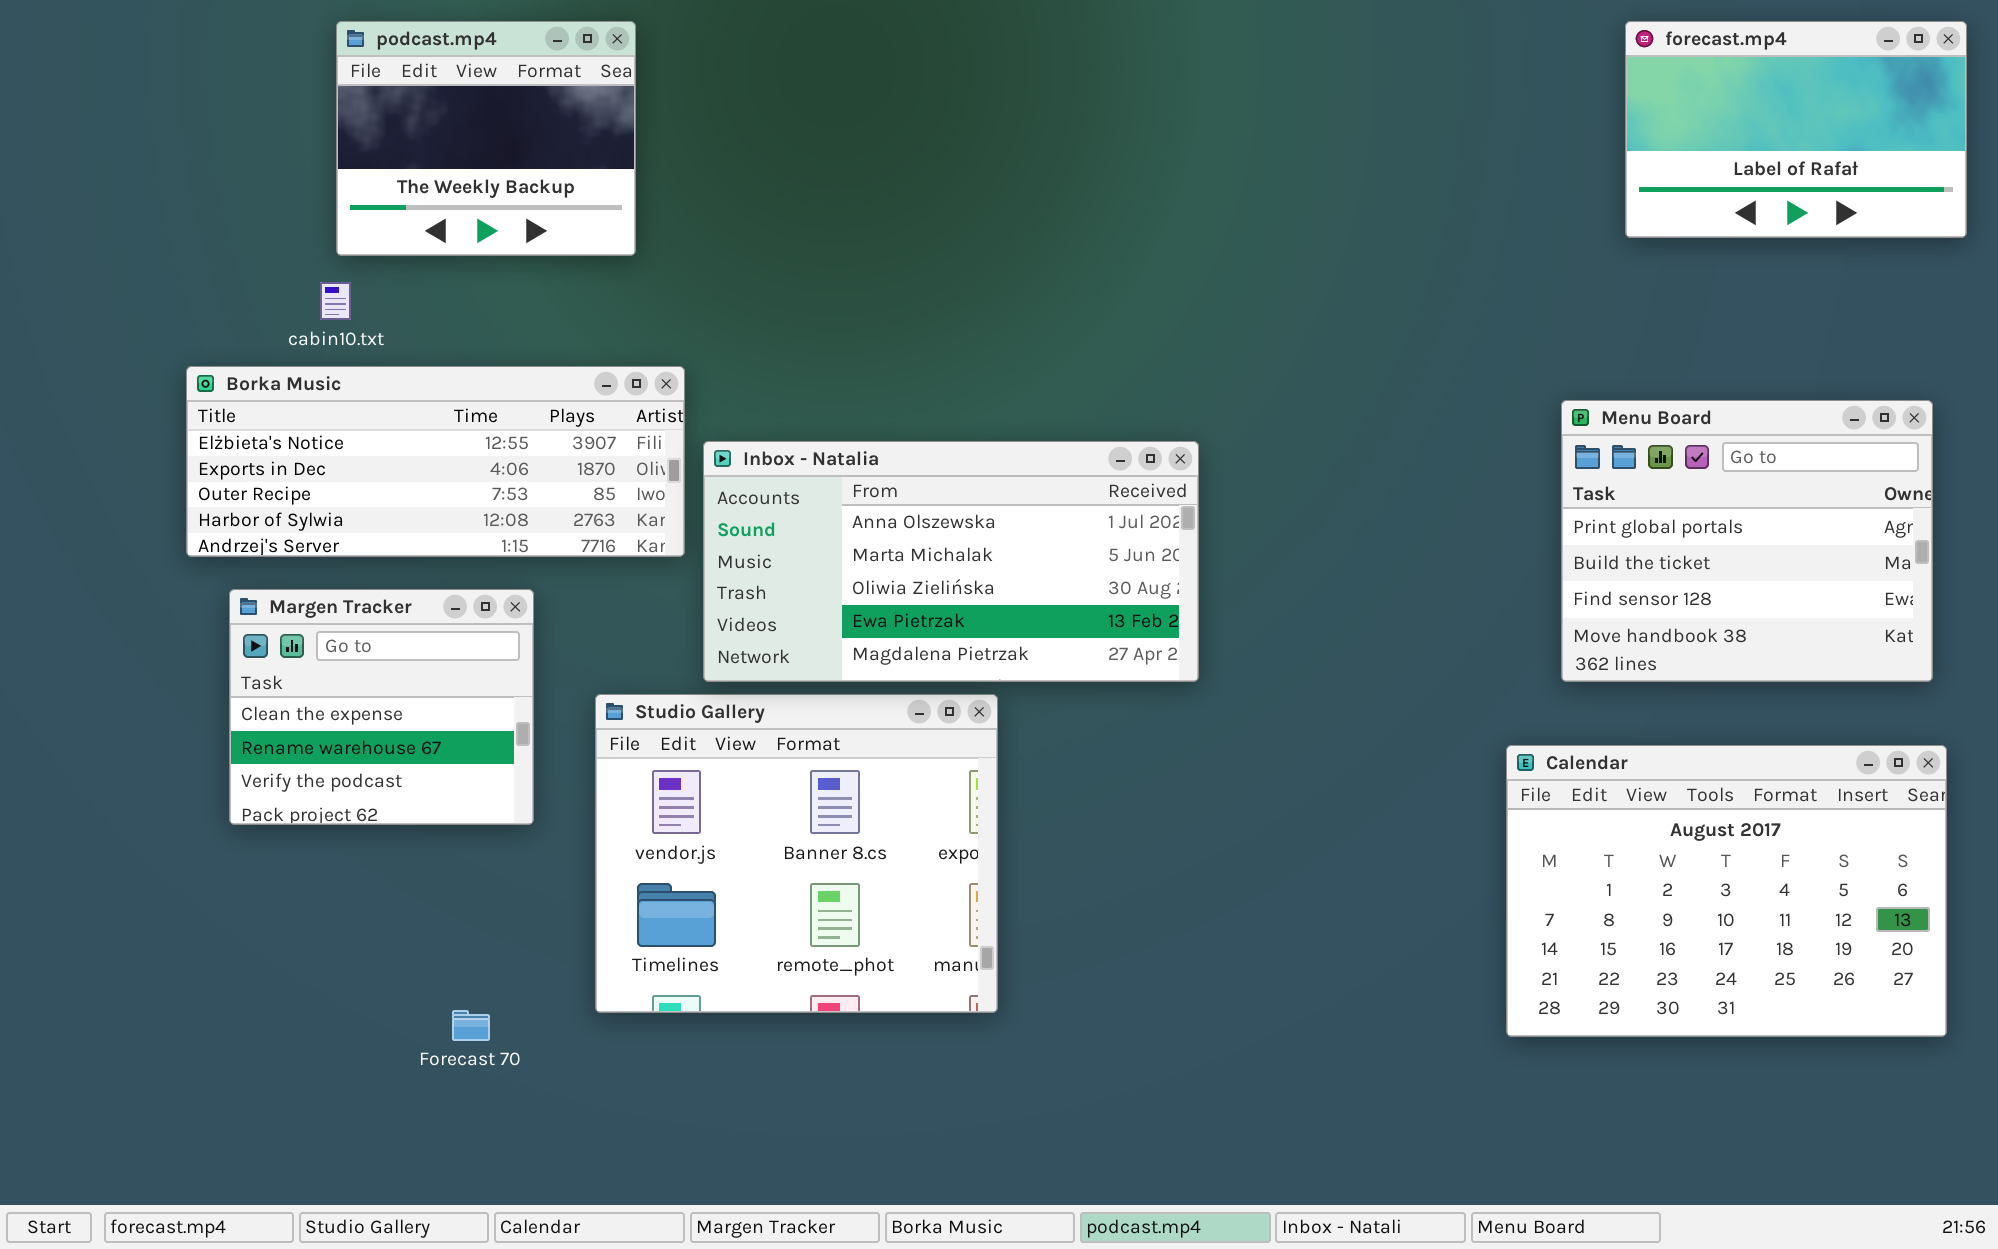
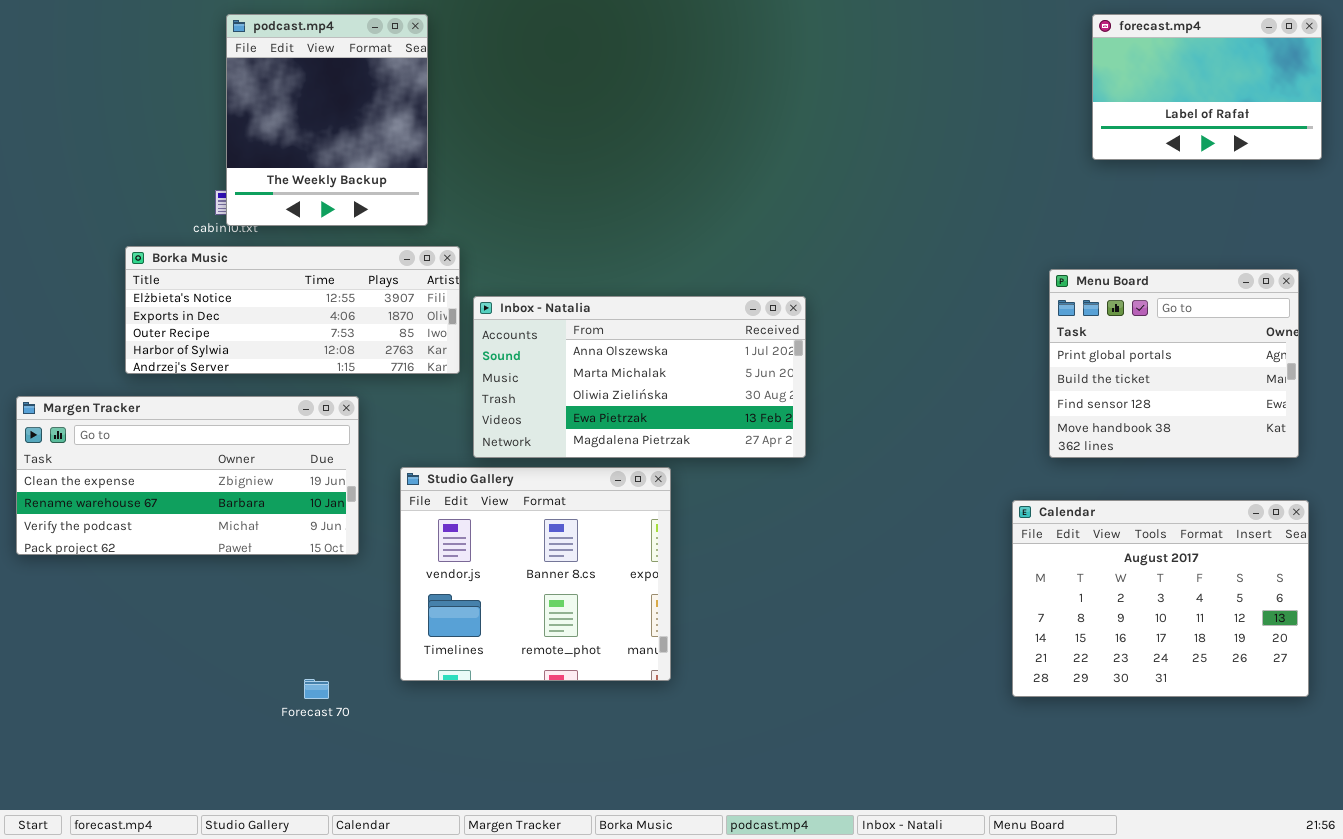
podcast.mp4: [336,21,636,256] -> [226,14,428,226], resized
Margen Tracker: [229,589,534,825] -> [16,396,359,555], resized

